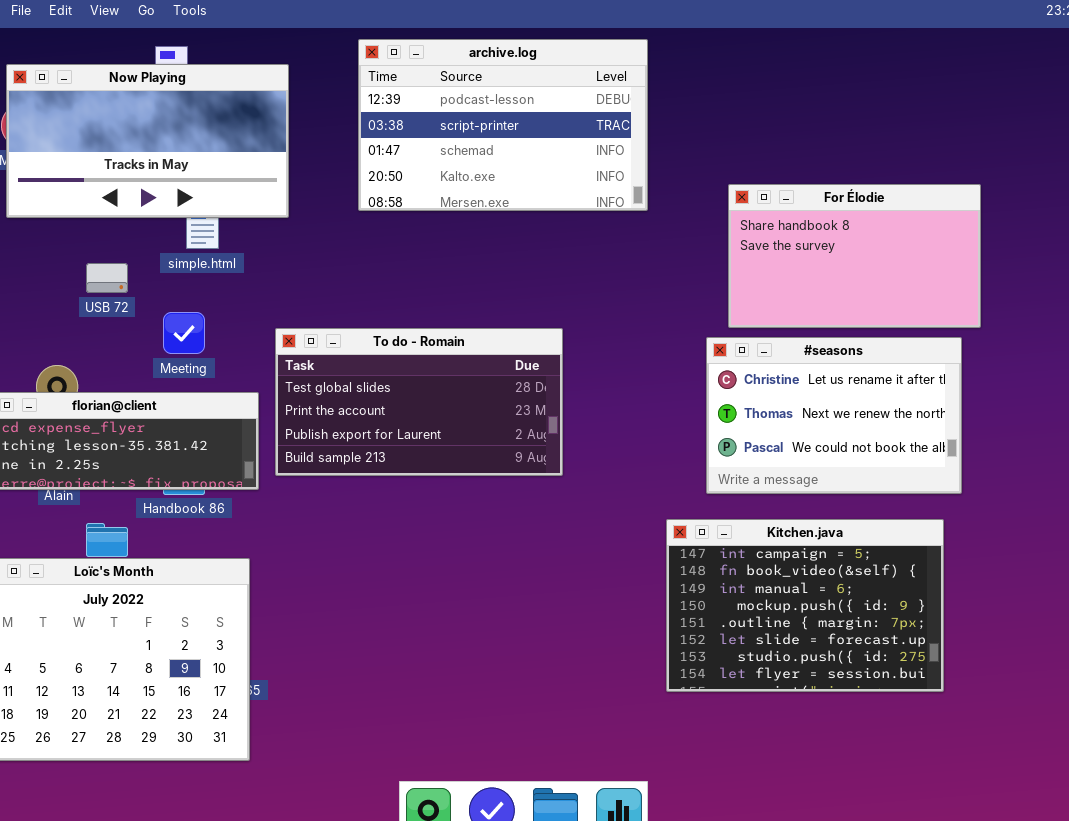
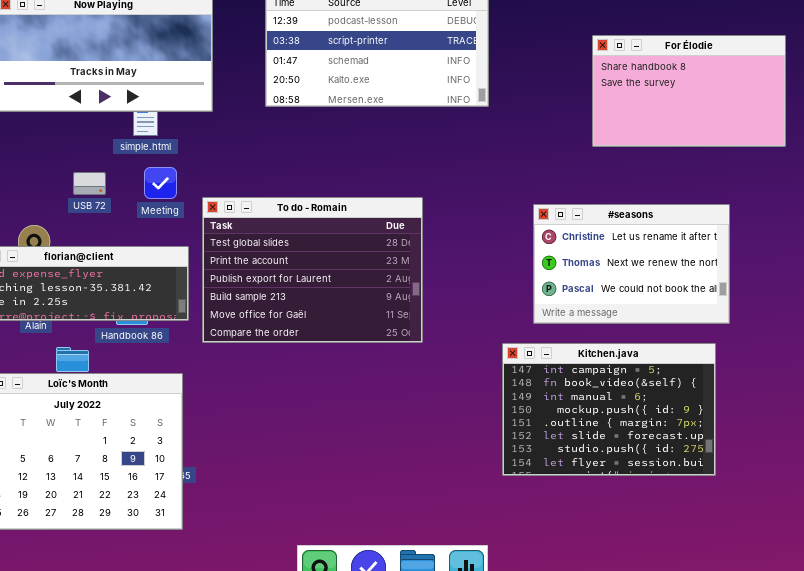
For Élodie: [728,184,981,328] -> [592,35,786,147], moved
USB 72: [86,263,128,293] -> [73,172,106,195], moved
Meeting: [163,312,205,354] -> [144,167,177,199], moved
To do - Romain: [275,328,563,476] -> [202,197,423,343], resized

